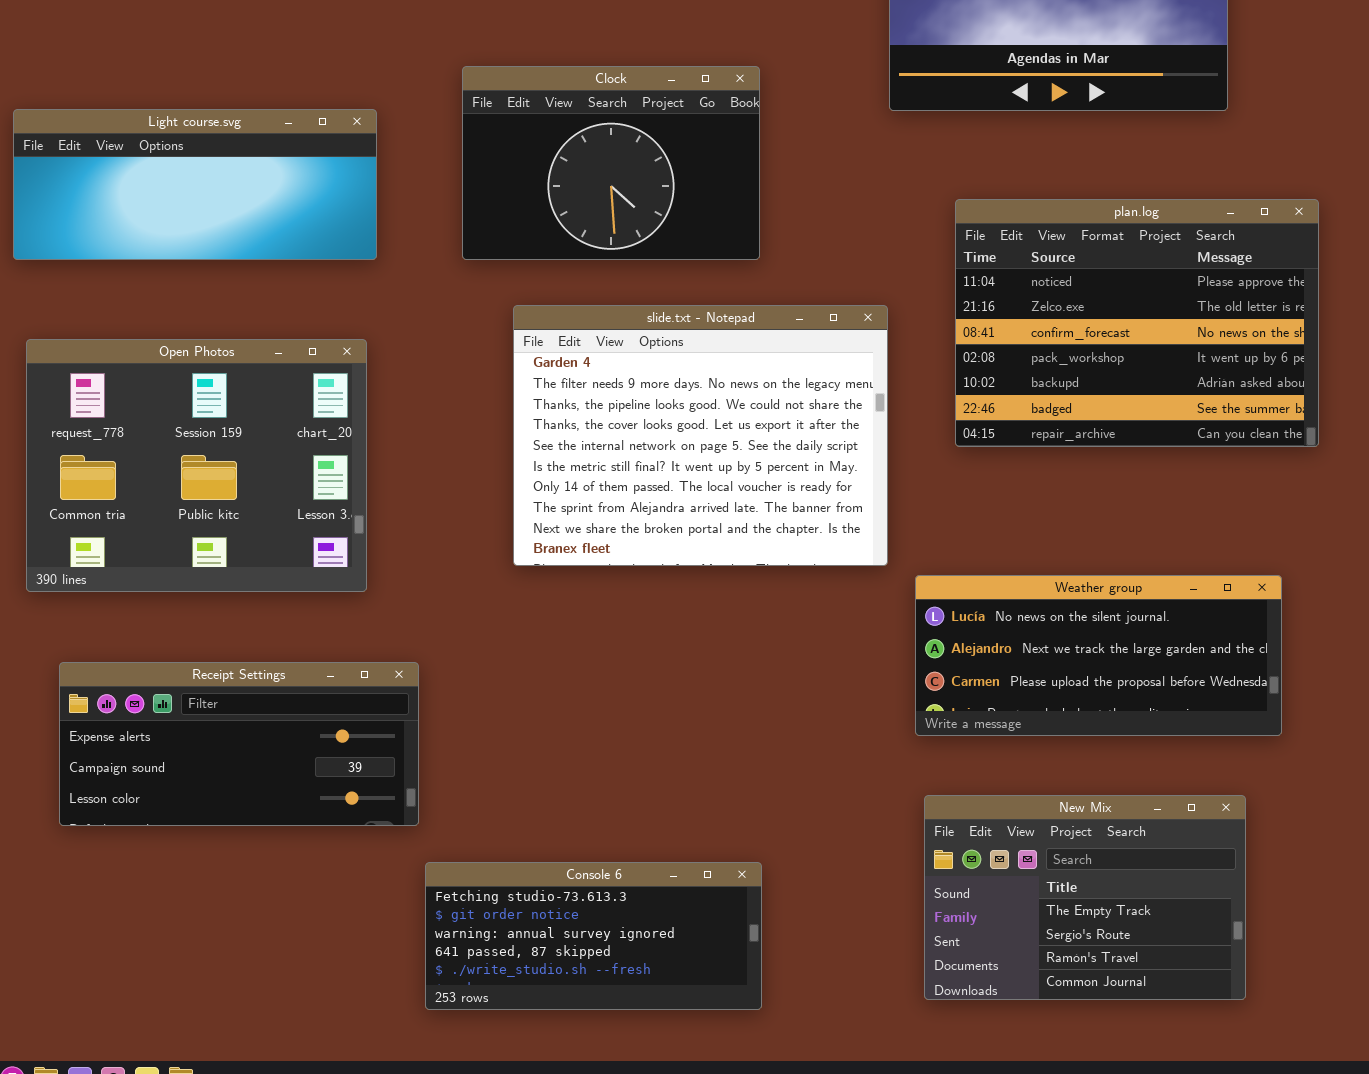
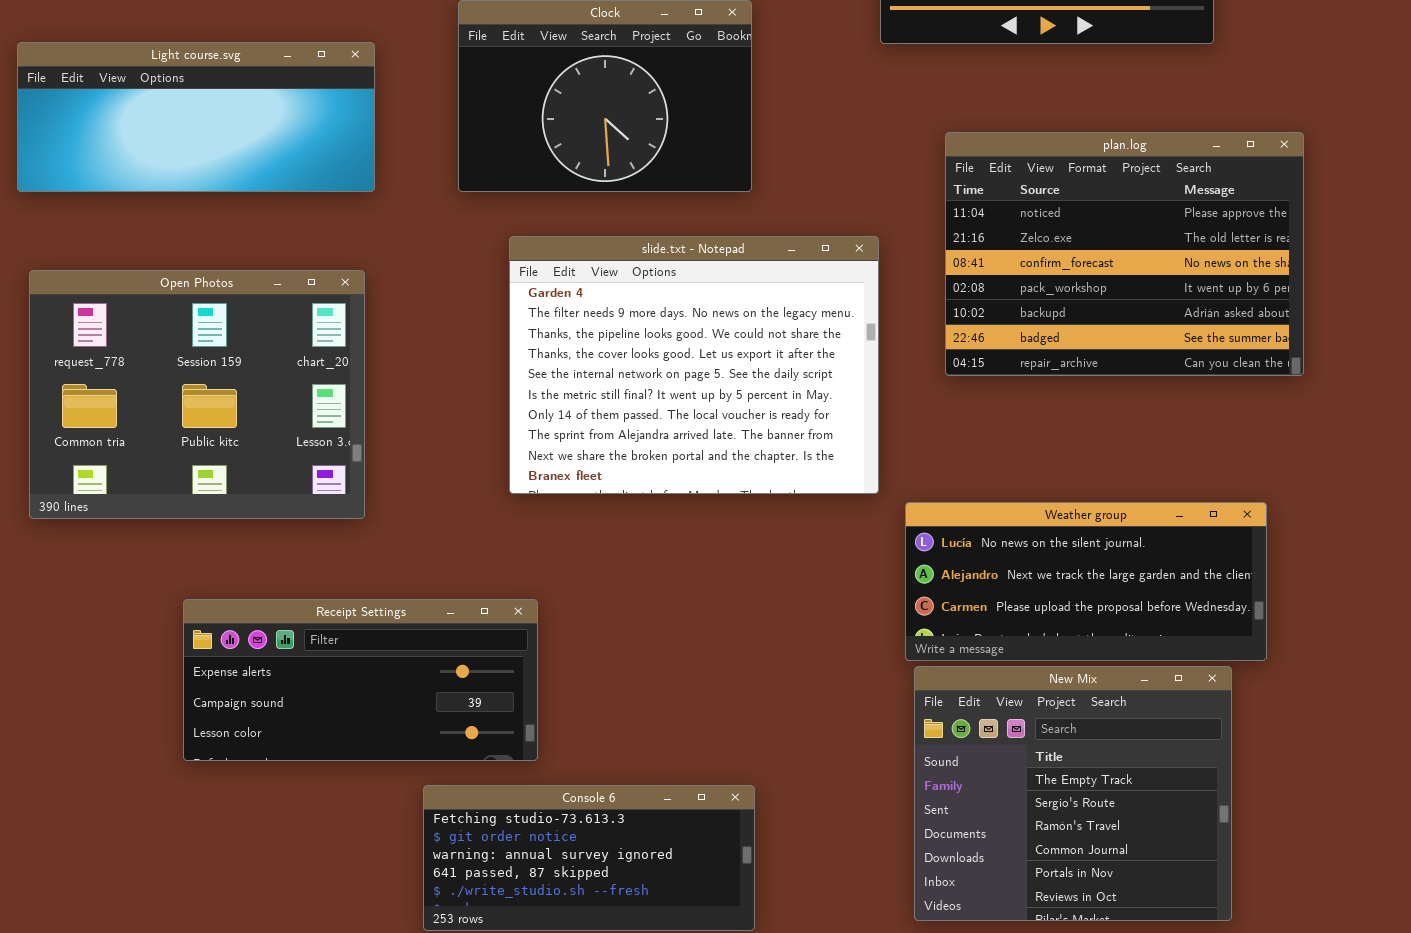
Receipt Settings: [59,662,419,826] -> [183,599,538,761], moved
New Mix: [924,795,1246,1000] -> [914,666,1232,921], resized

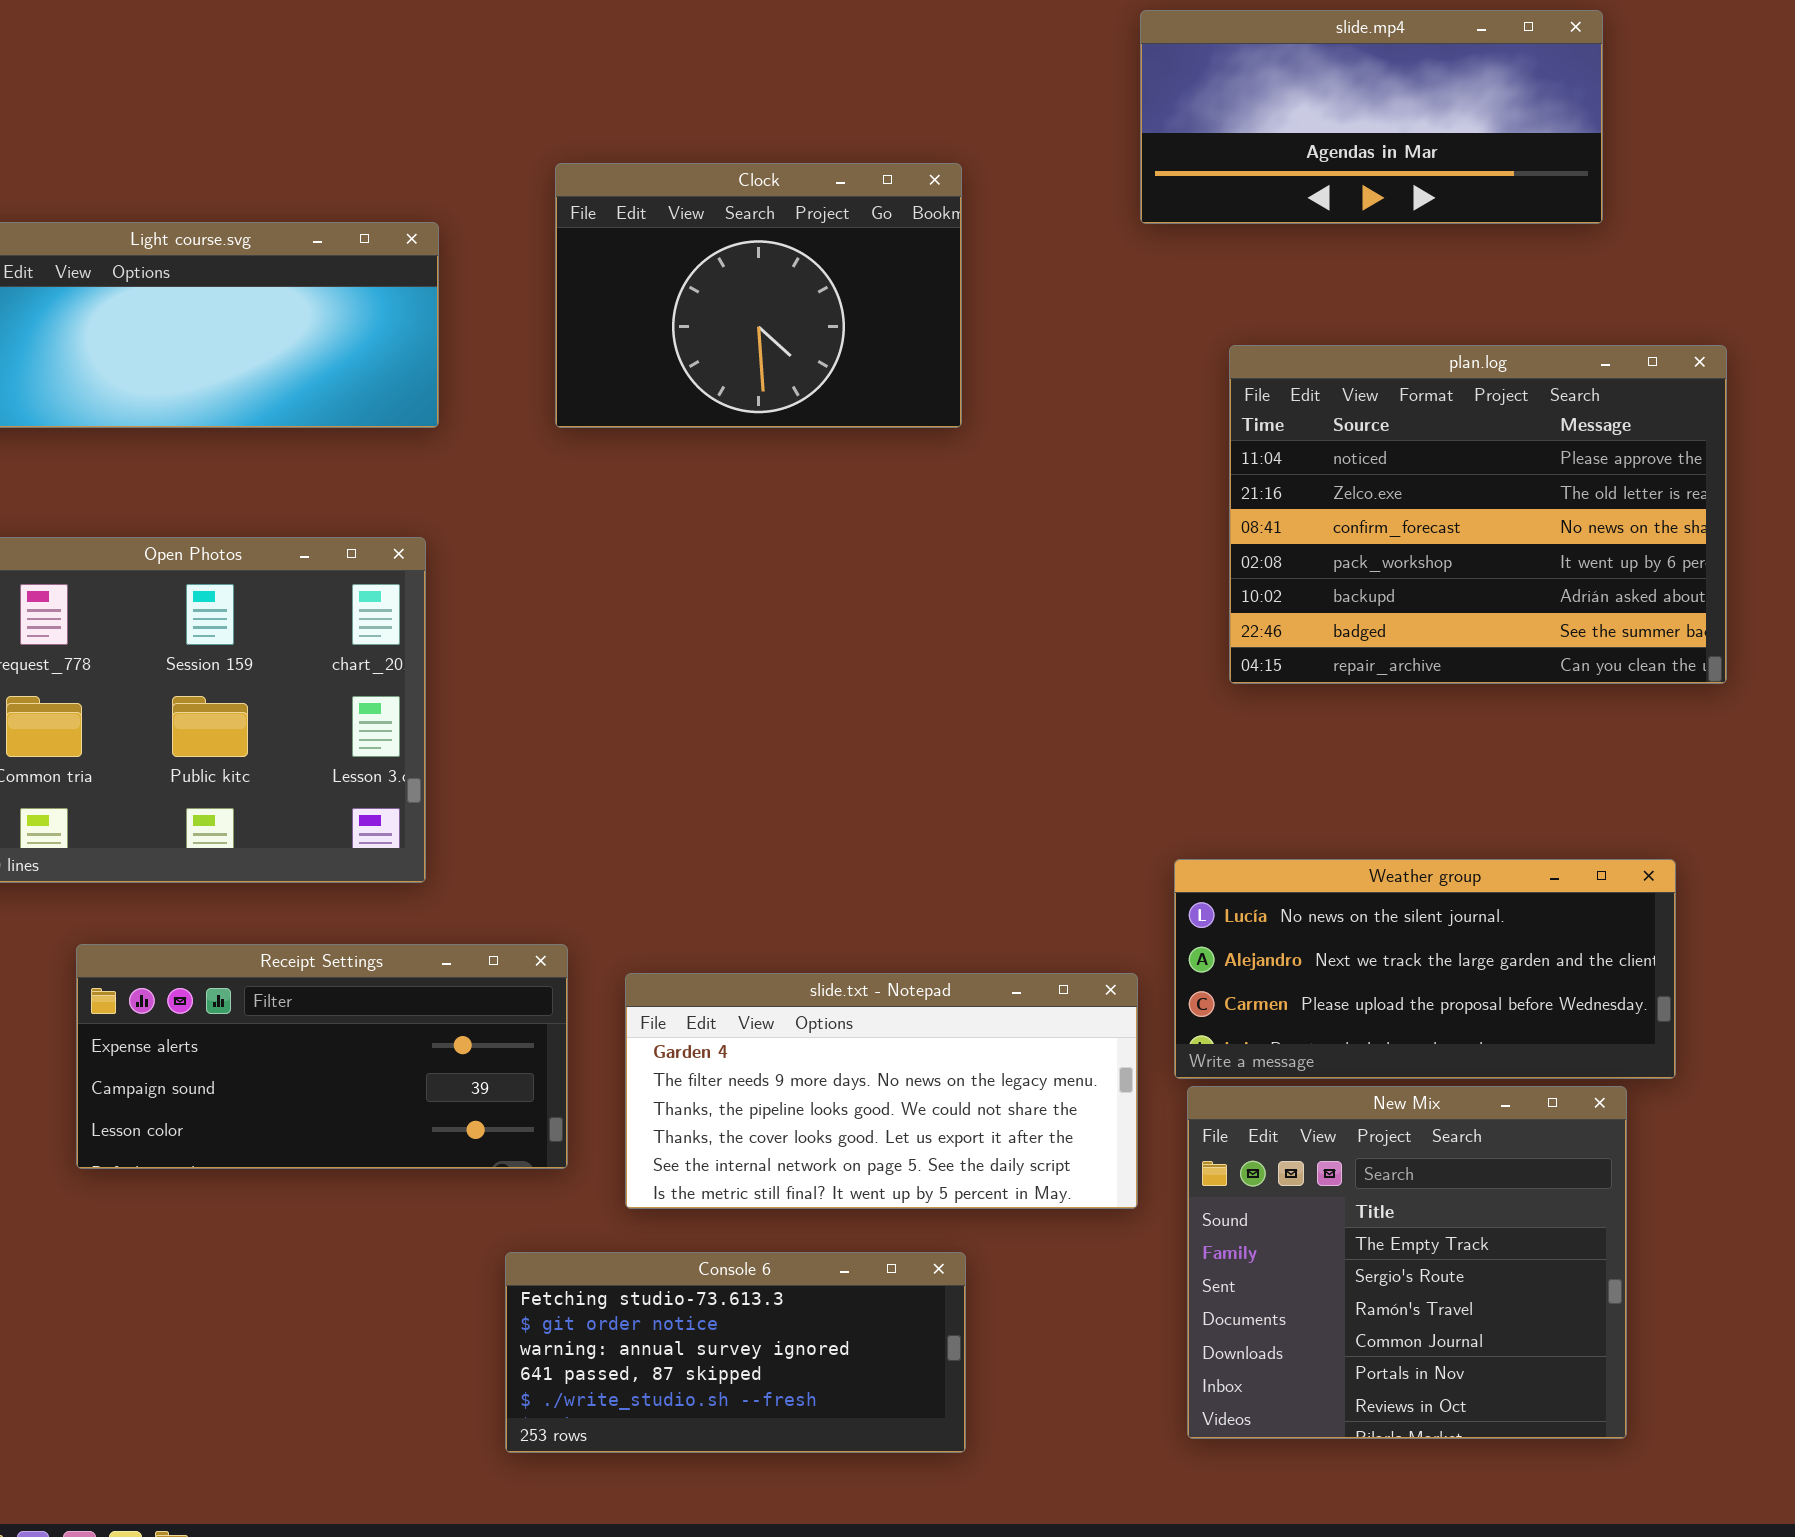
slide.txt - Notepad: [509,236,879,494] -> [625,973,1138,1209], moved, resized
Receipt Settings: [183,599,538,761] -> [76,944,568,1169], moved

